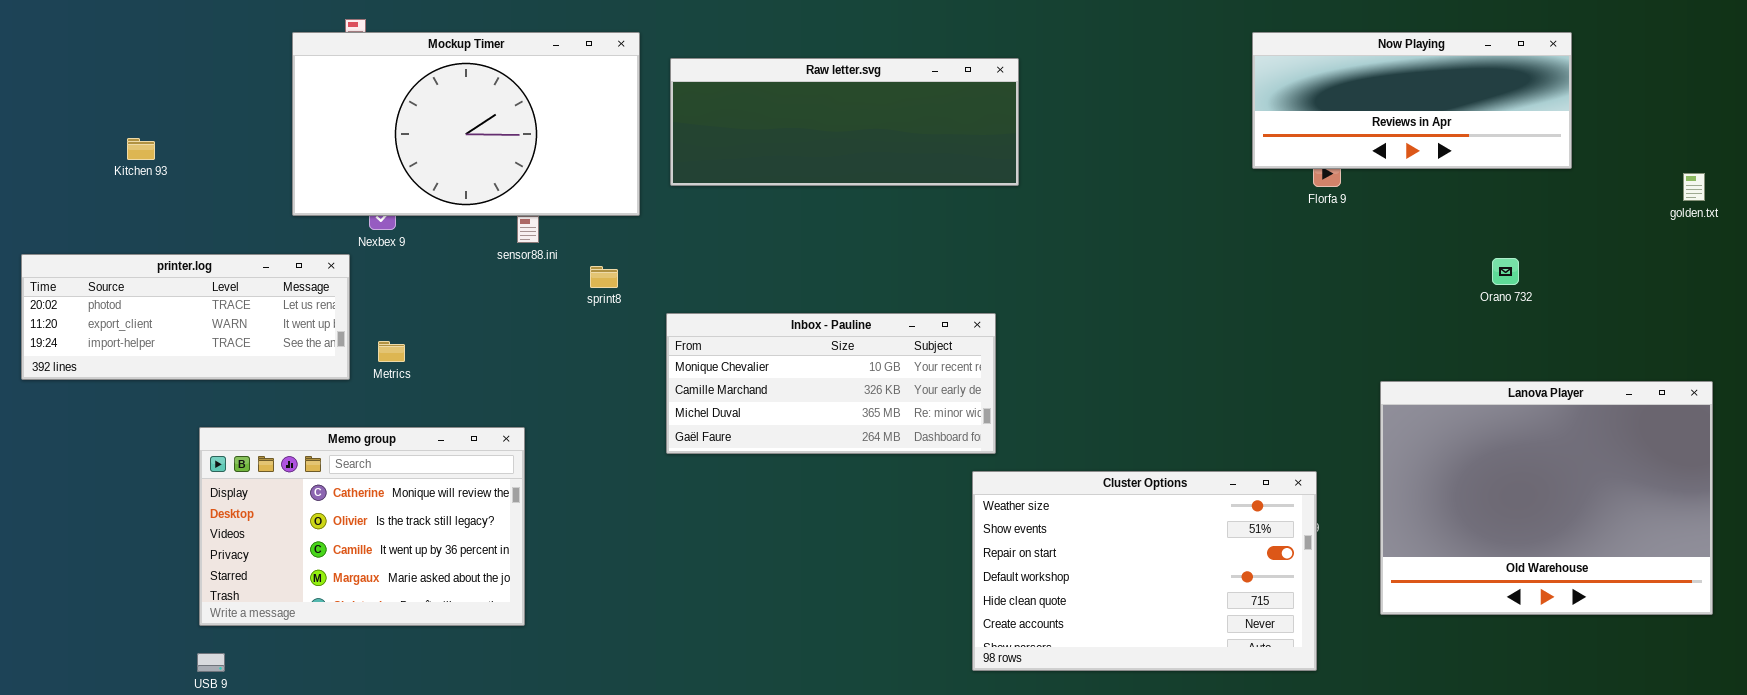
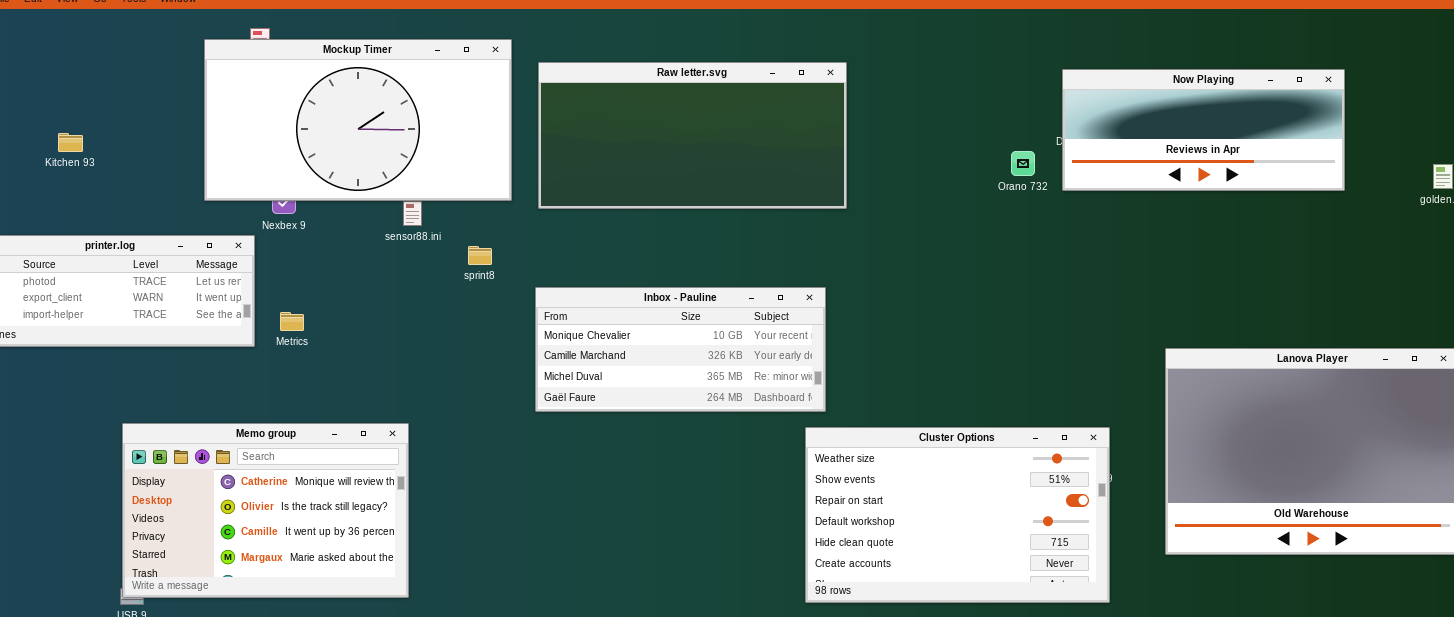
Now Playing: [1252,32,1572,169] -> [1062,69,1345,191], moved
Raw letter.svg: [670,58,1019,186] -> [538,62,847,209], resized
Orano 732: [1492,258,1519,285] -> [1011,151,1035,176], moved
Memo group: [199,427,525,626] -> [122,423,409,598], moved

